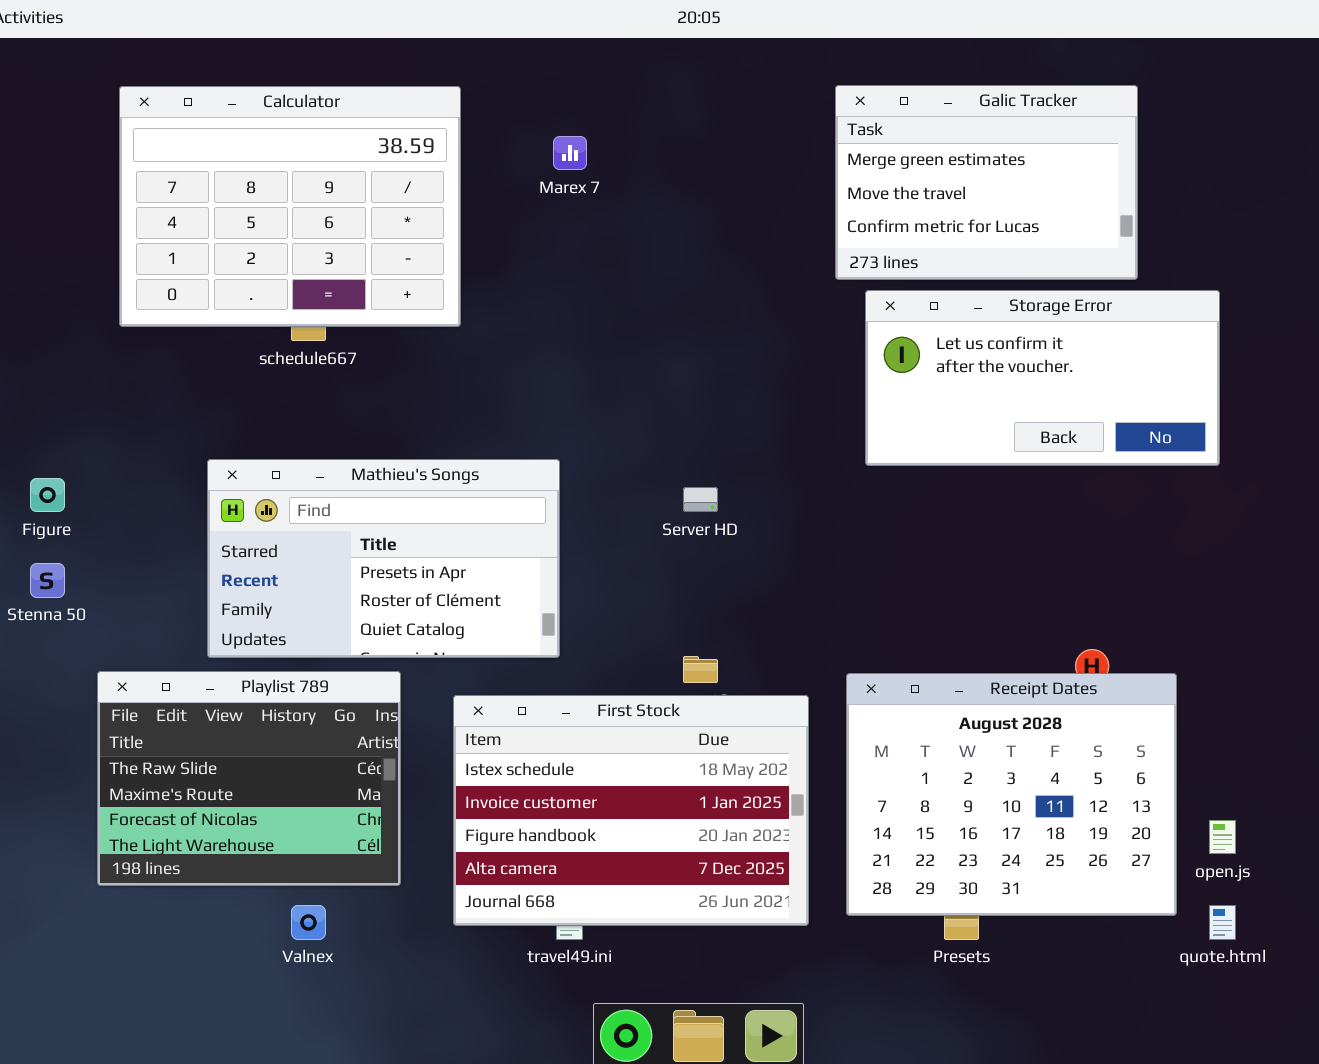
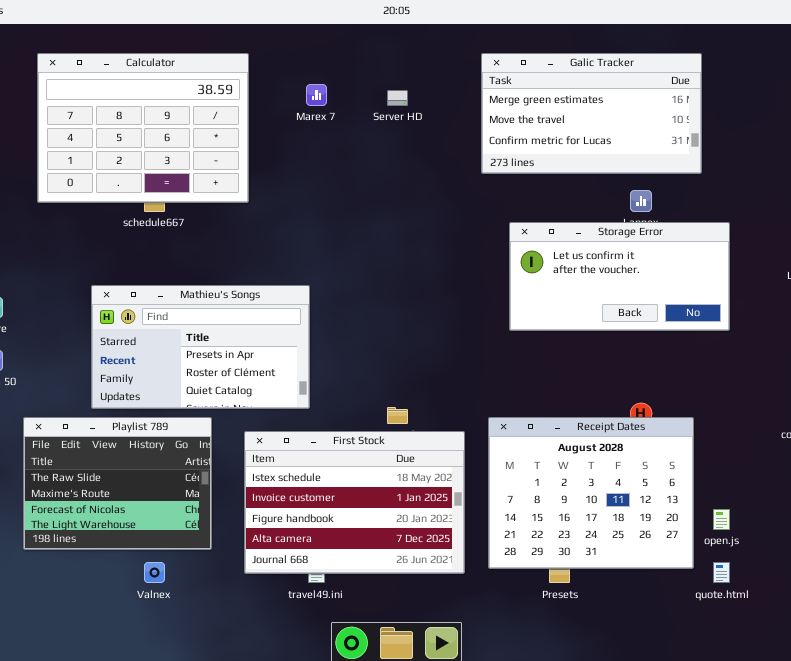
Galic Tracker: [835,85,1138,280] -> [481,53,702,174], resized
Storage Error: [865,290,1220,466] -> [509,222,730,331], moved
Server HD: [683,487,718,512] -> [387,90,408,106], moved

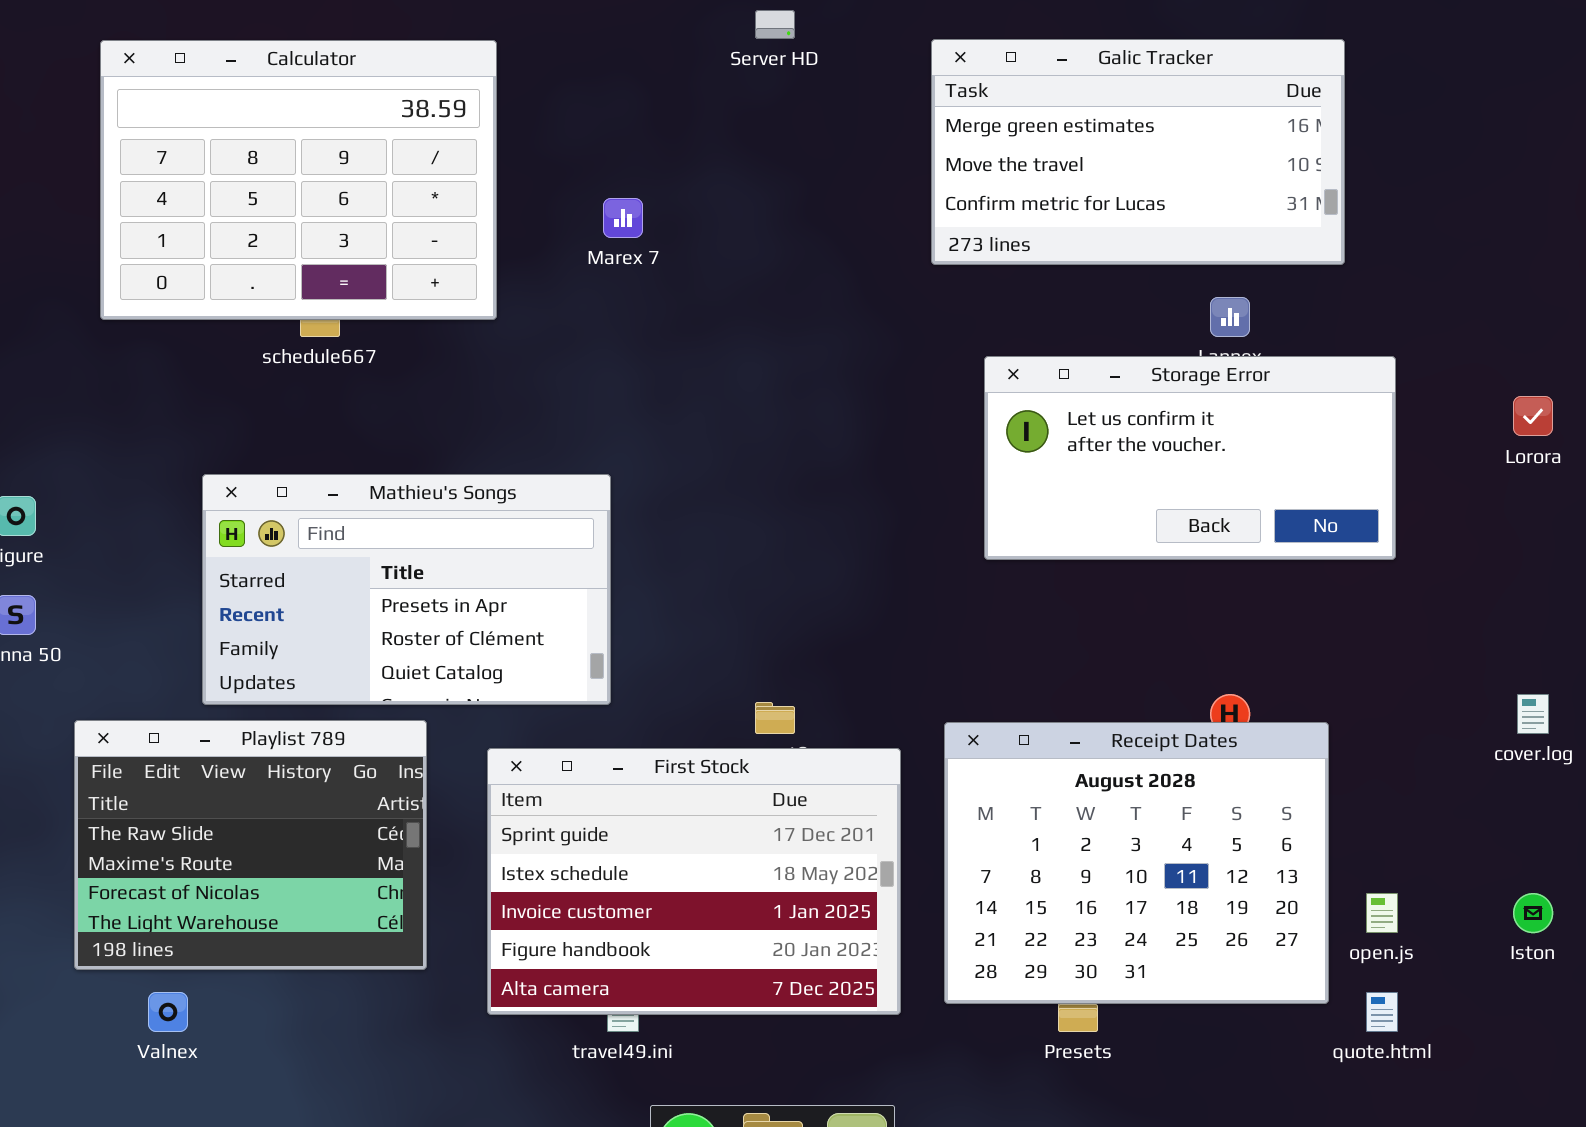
Marex 7: [306,84,327,106] -> [603,198,643,238], moved
Server HD: [387,90,408,106] -> [755,10,795,39], moved
First Stock: [244,431,465,574] -> [487,748,901,1015], scrolled up 1 row
Valnex: [144,562,165,583] -> [148,992,188,1032], moved

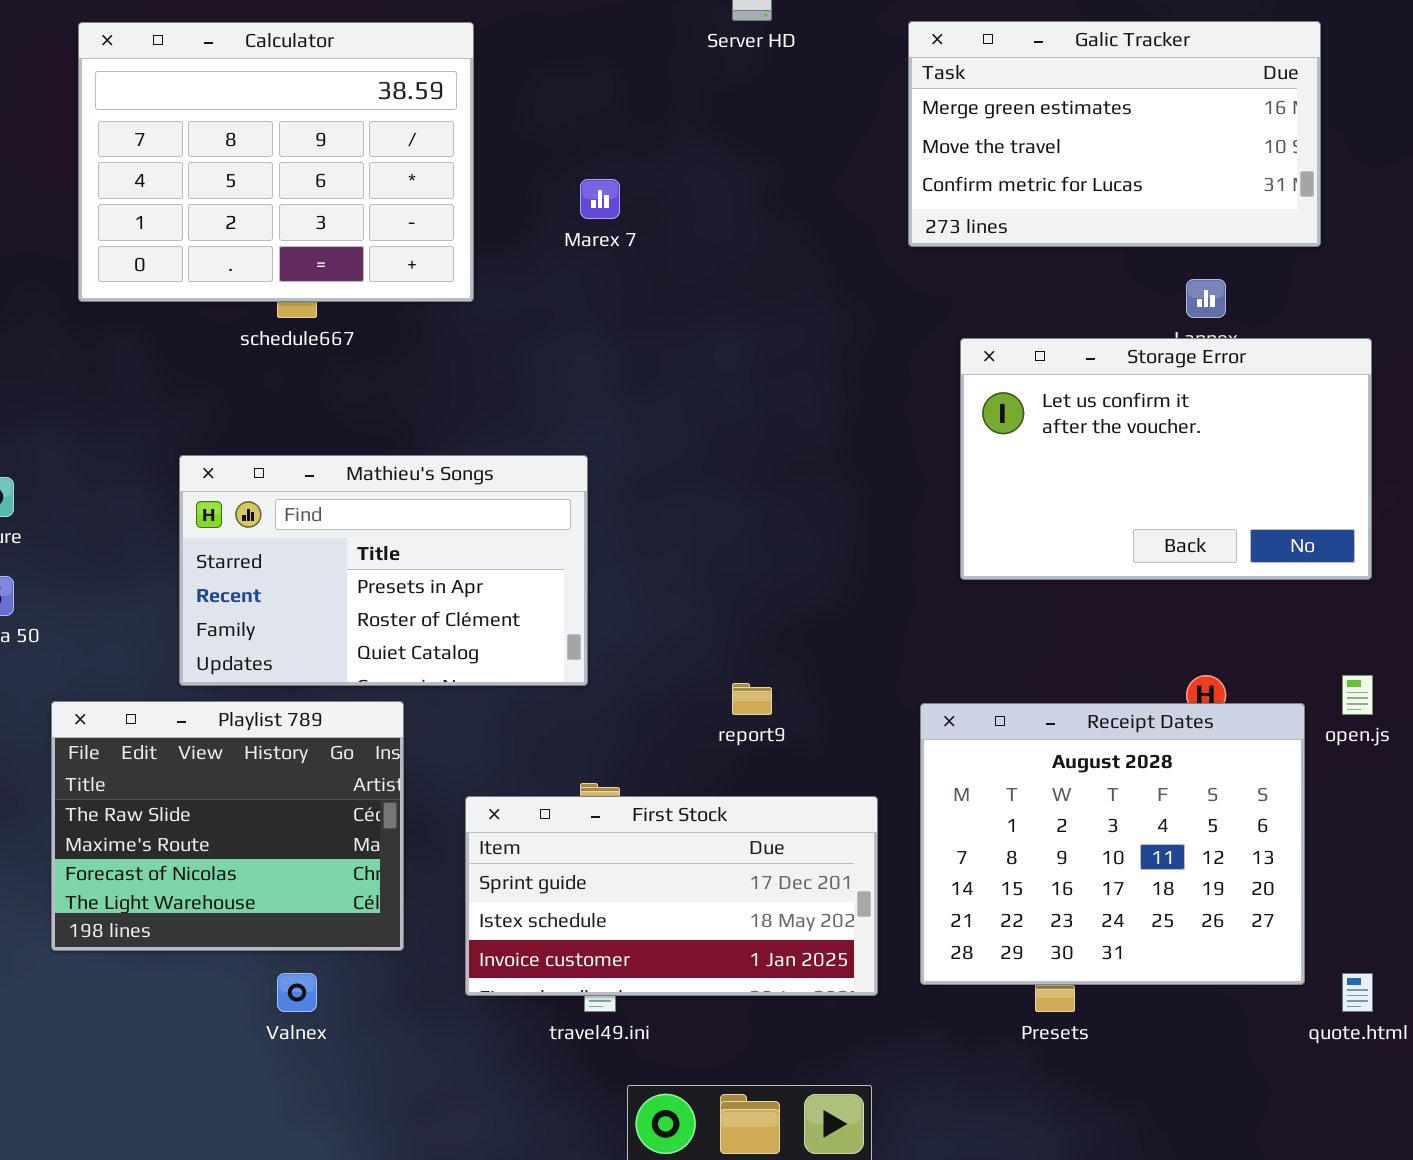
Storage Error: [984,356,1396,560] -> [960,338,1372,580], resized
First Stock: [487,748,901,1015] -> [465,796,878,996], resized
open.js: [1366,893,1398,933] -> [1342,675,1373,715], moved
Valnex: [148,992,188,1032] -> [277,973,317,1012], moved

